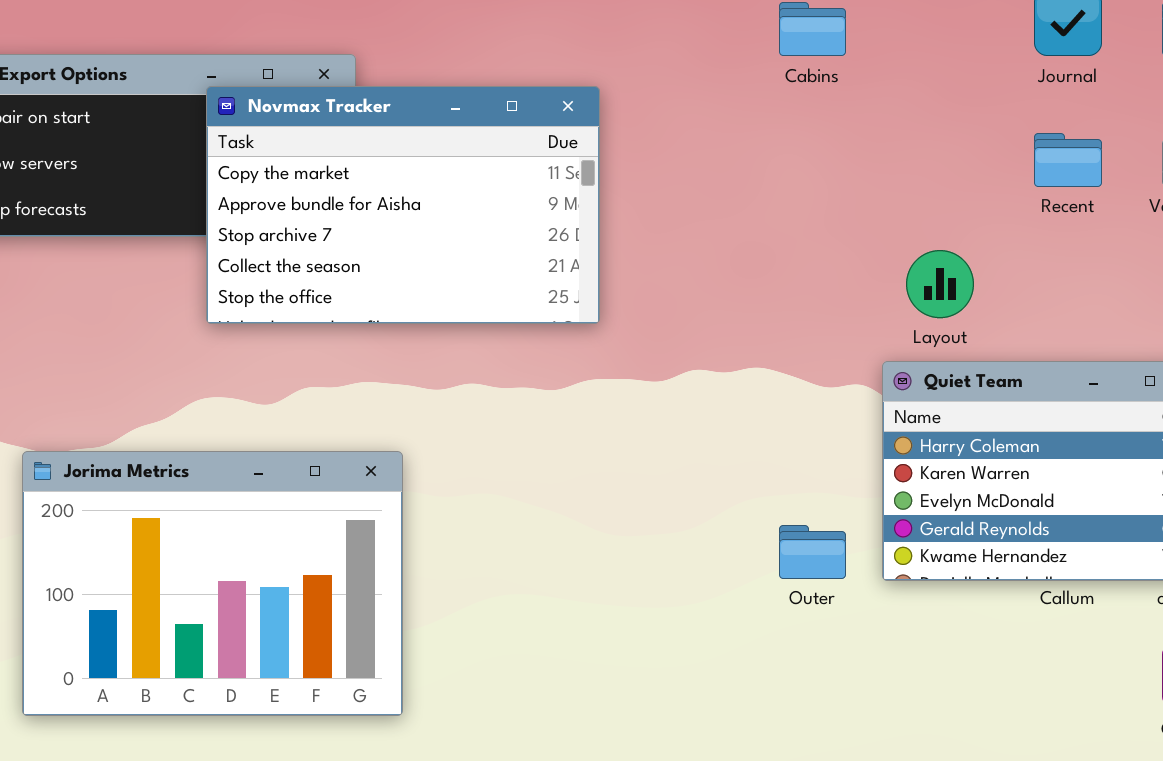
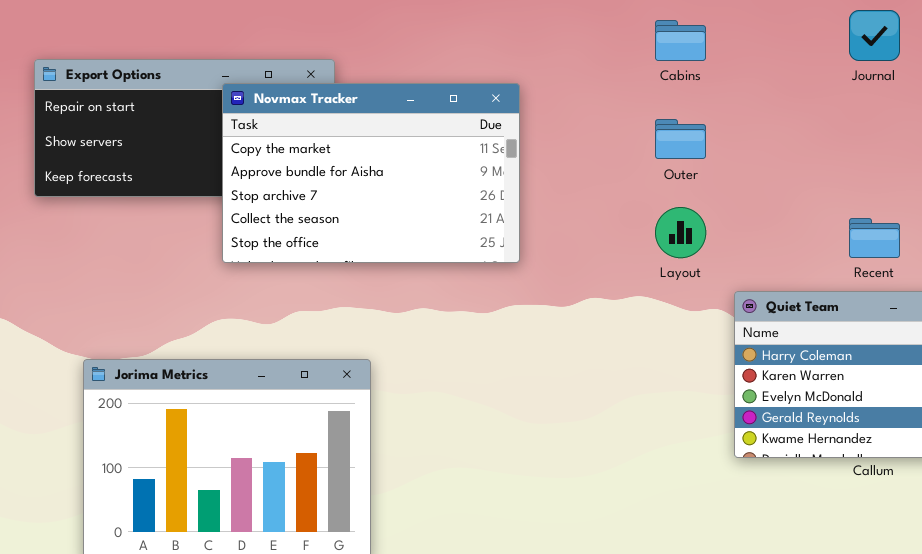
Recent: [1034,133,1102,187] -> [849,218,900,258], moved
Layout: [906,250,974,318] -> [655,207,706,258], moved
Outer: [779,525,846,579] -> [655,119,706,159], moved

